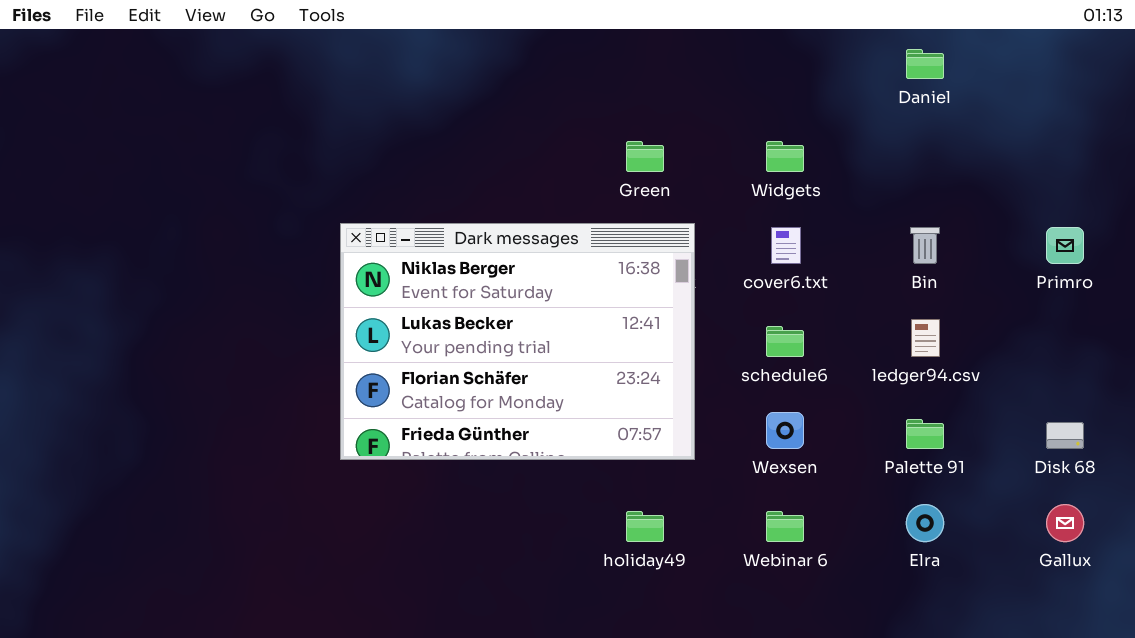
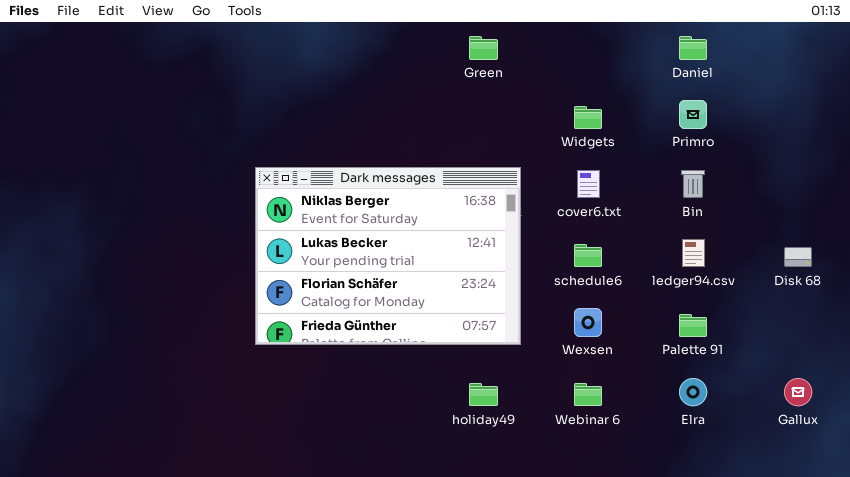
Green: [626,141,664,172] -> [469,36,498,60], moved
Primro: [1046,227,1084,264] -> [679,100,707,129], moved
Disk 68: [1046,422,1084,449] -> [784,247,812,267], moved

